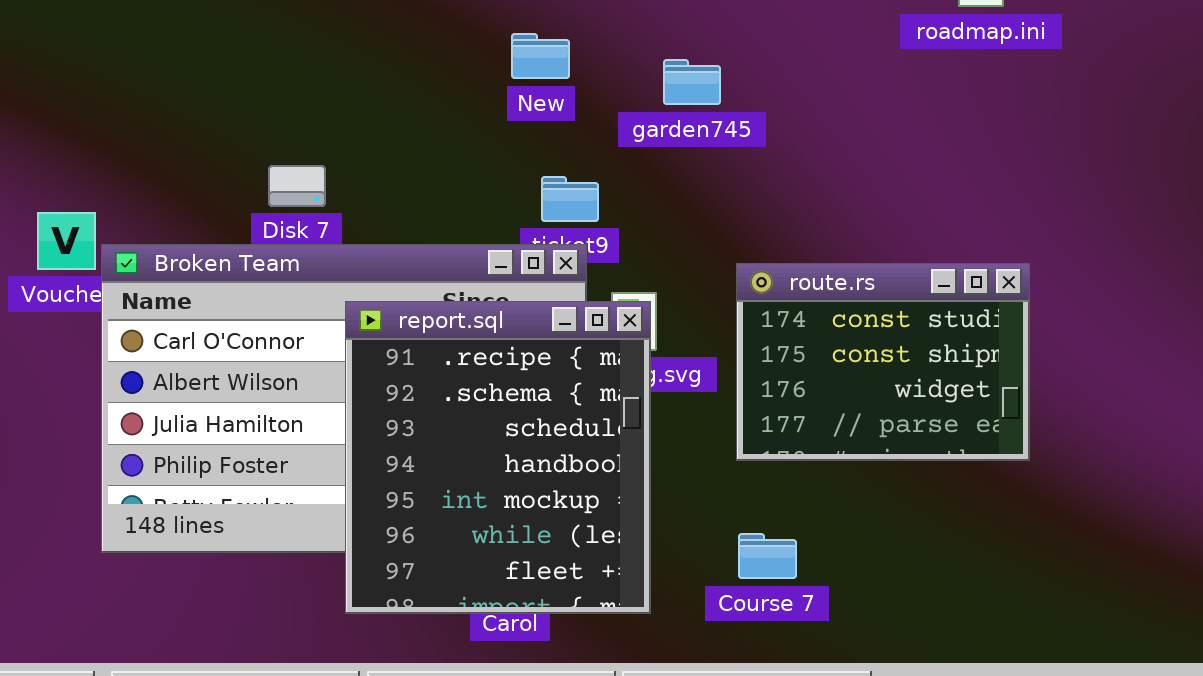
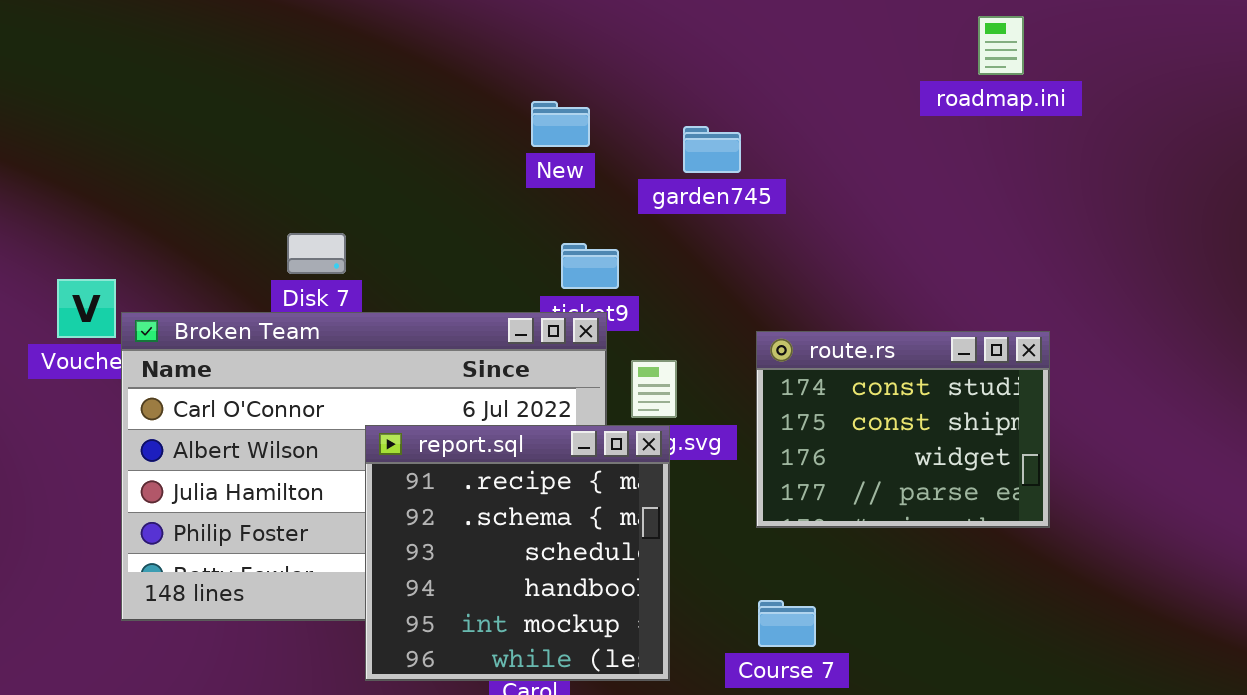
report.sql: [345,301,651,614] -> [365,425,670,681], resized

